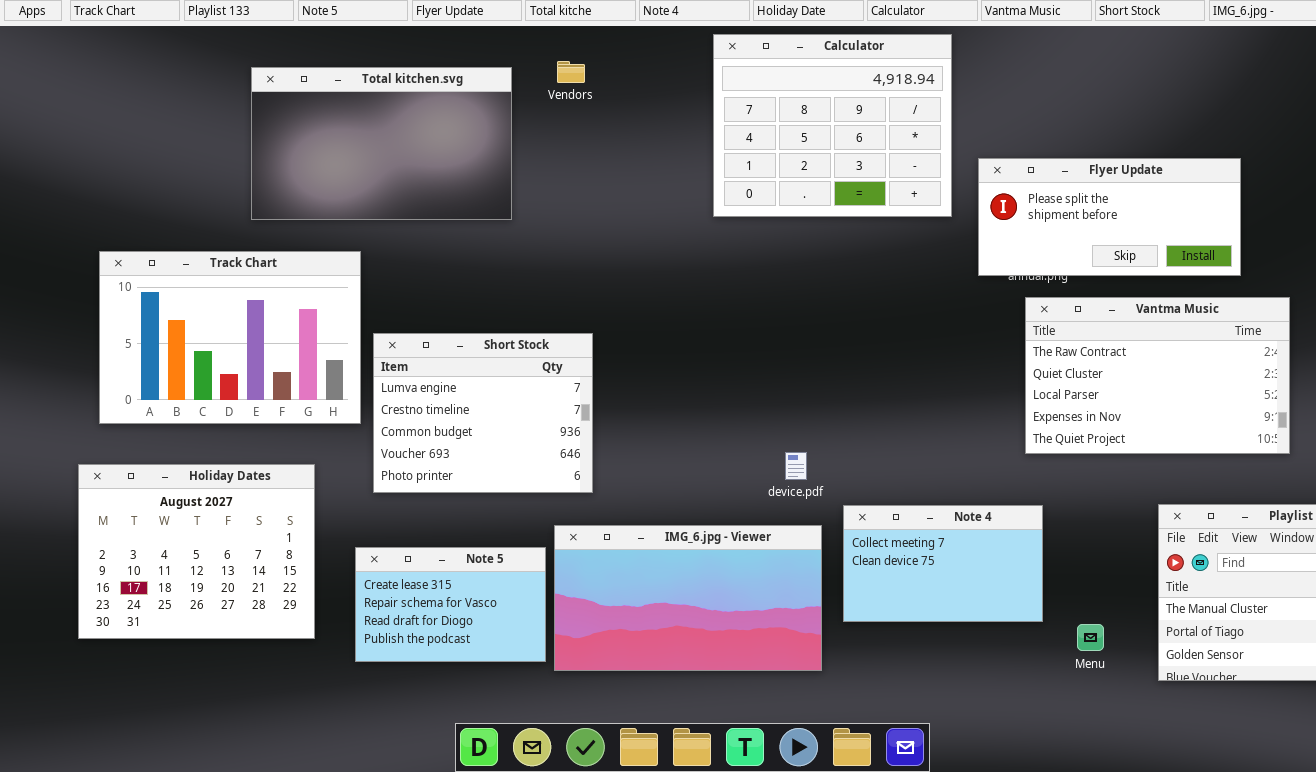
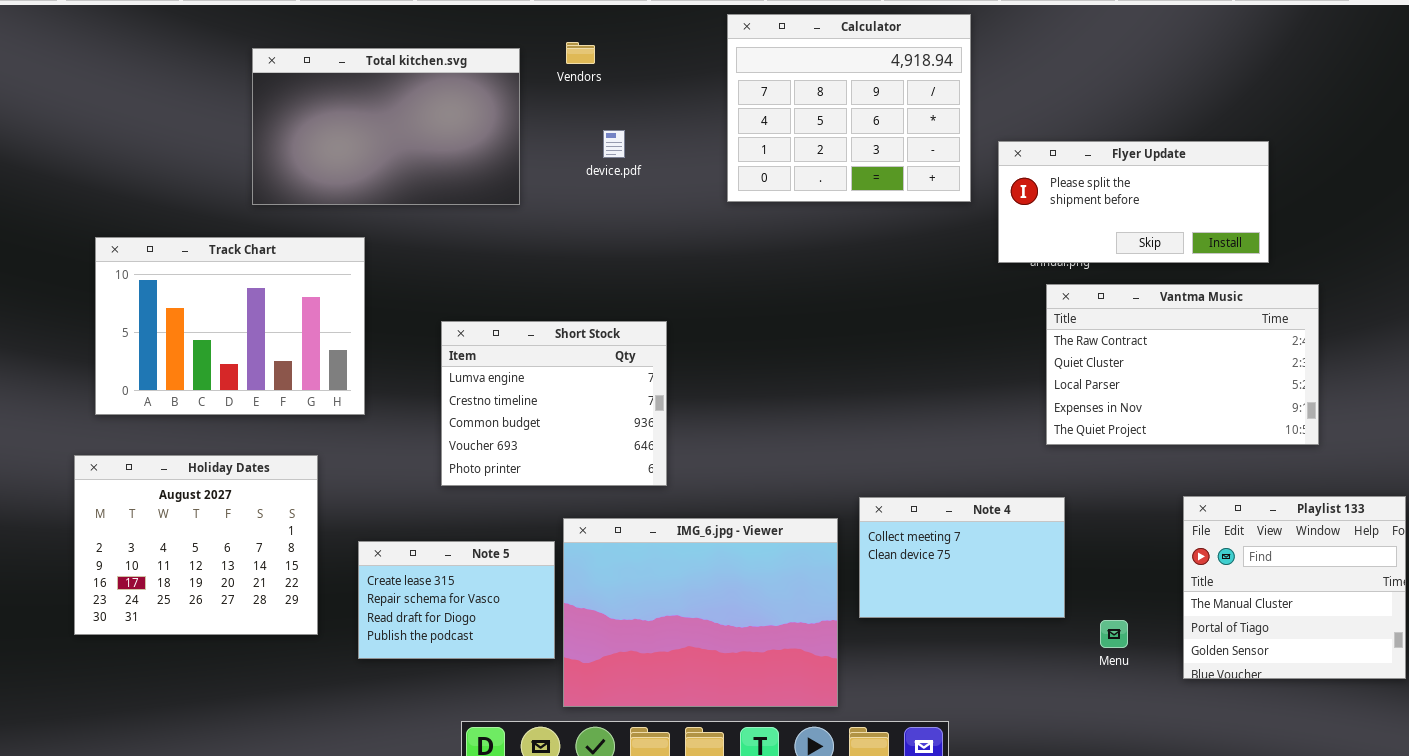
Short Stock: [373,333,593,493] -> [441,321,667,486], moved
device.pdf: [785,452,807,480] -> [603,130,625,158], moved
IMG_6.jpg - Viewer: [554,525,822,671] -> [563,518,838,707], resized

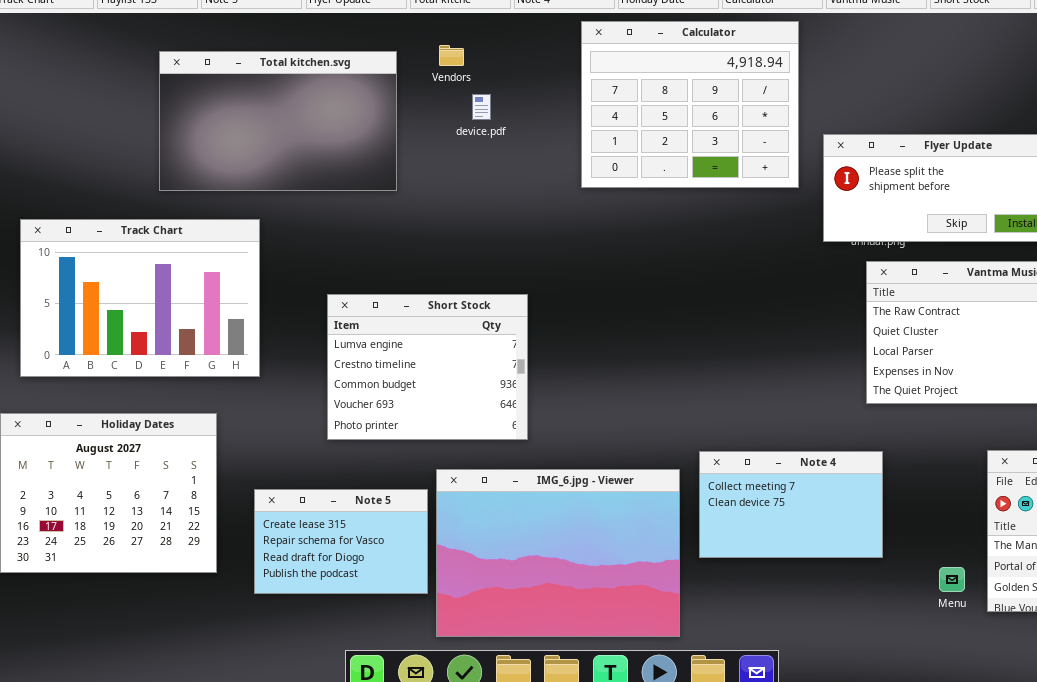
device.pdf: [603,130,625,158] -> [472,94,491,120], moved
Menu: [1100,620,1128,648] -> [939,567,965,592], moved

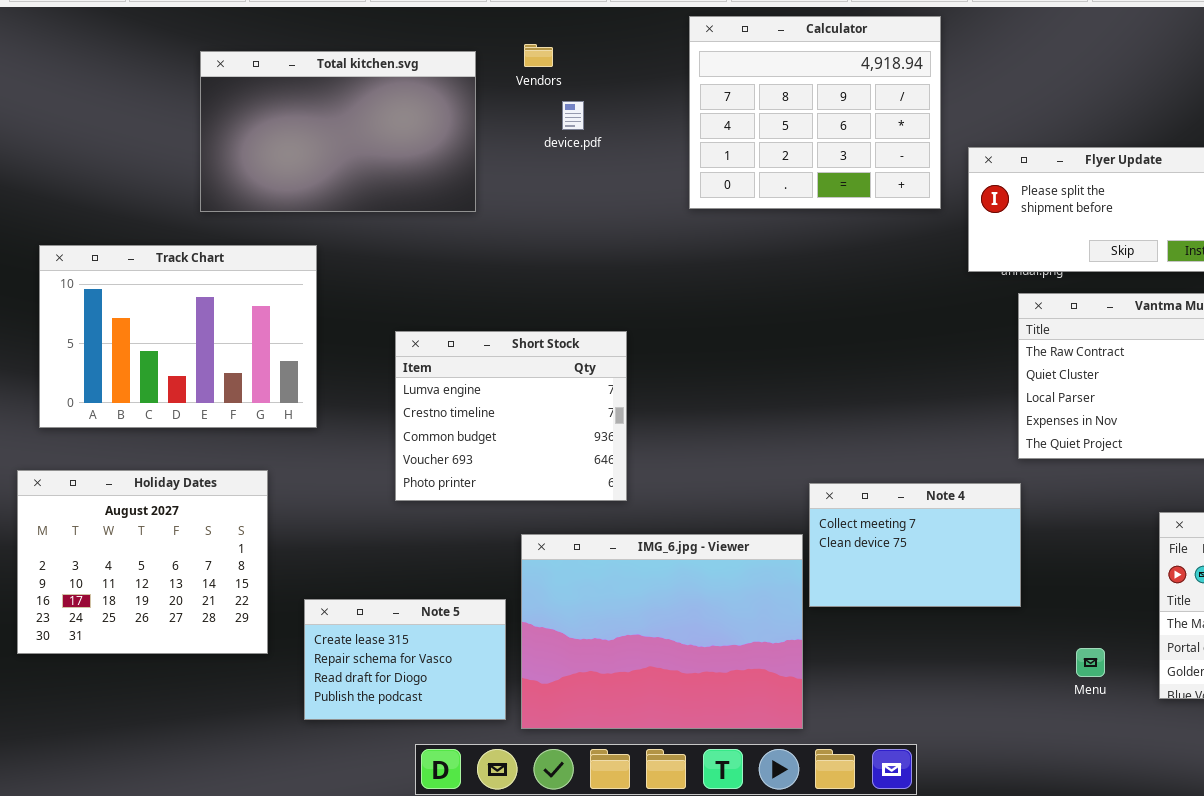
Note 4: [699,451,883,558] -> [809,483,1021,607], moved
Note 5: [254,489,428,594] -> [304,599,506,720], moved
Menu: [939,567,965,592] -> [1076,648,1105,677], moved

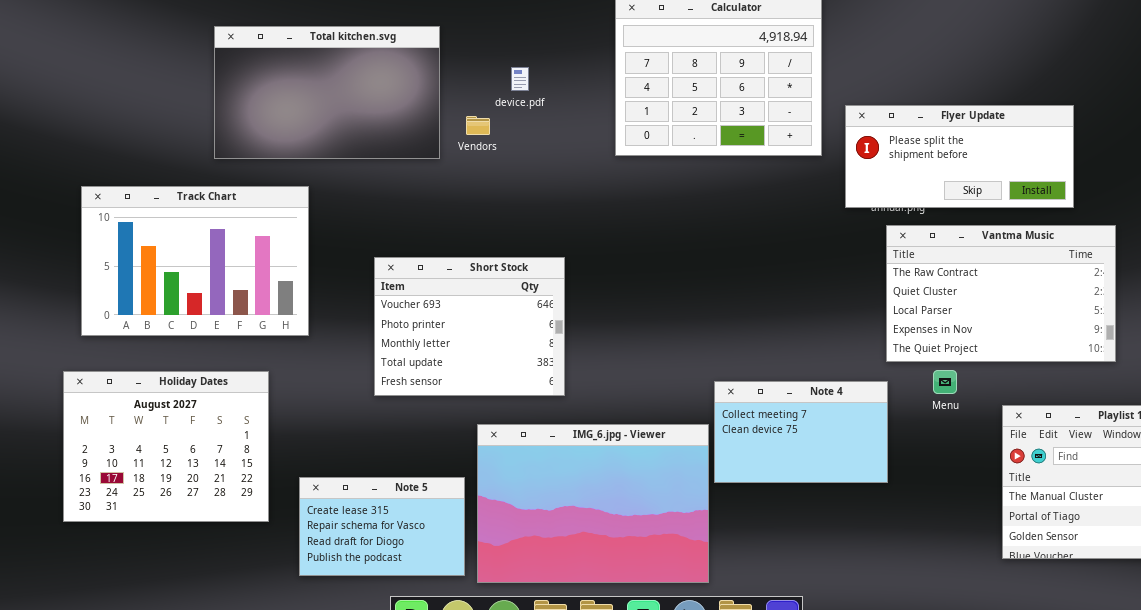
Vendors: [524,44,553,67] -> [466,116,490,135], moved
Short Stock: [395,331,627,501] -> [374,257,565,396], scrolled down 3 rows
Menu: [1076,648,1105,677] -> [933,370,957,394], moved

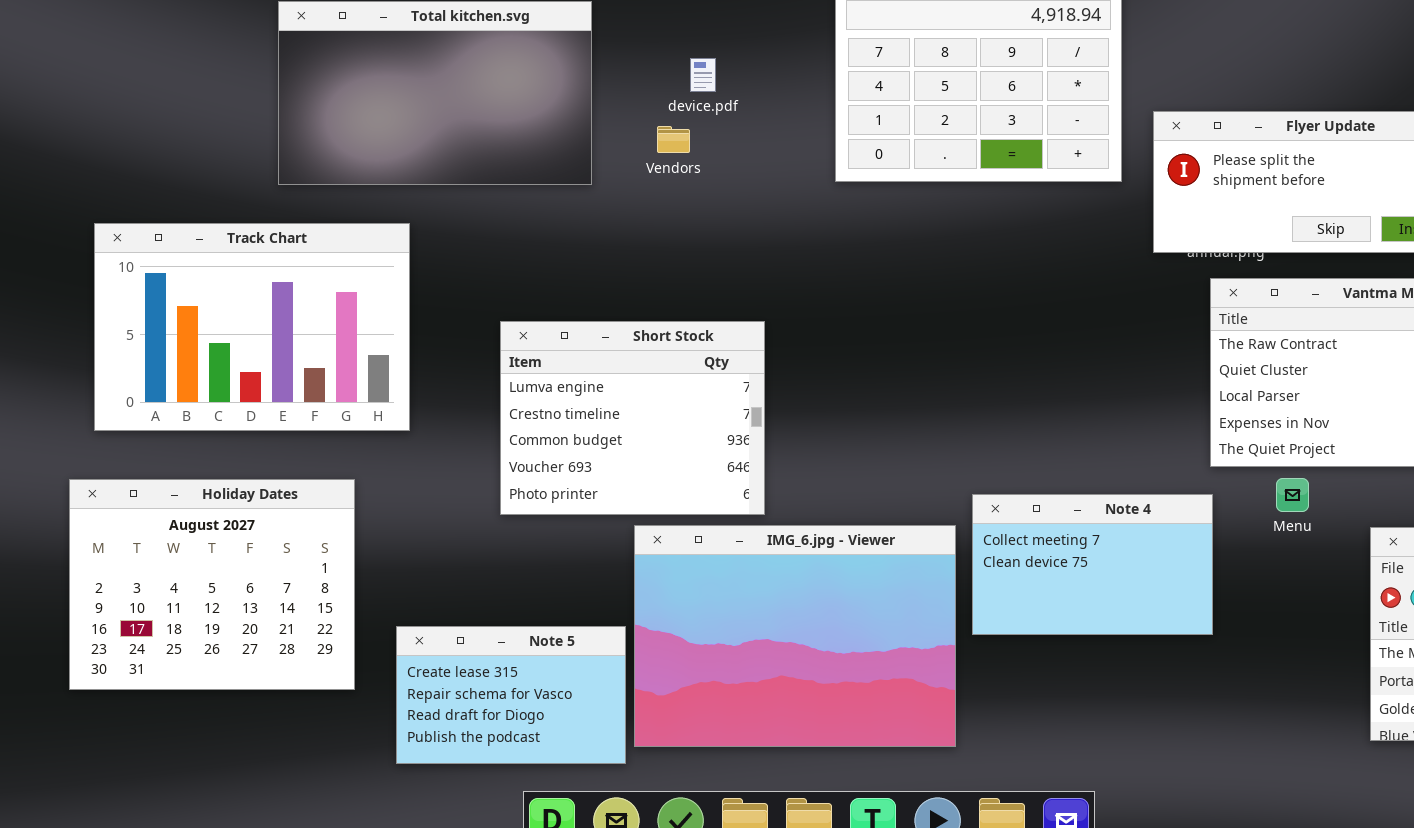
Vendors: [466,116,490,135] -> [657,126,690,153], moved
Short Stock: [374,257,565,396] -> [500,321,765,515], scrolled up 3 rows
IMG_6.jpg - Viewer: [477,424,709,583] -> [634,525,956,747], moved

